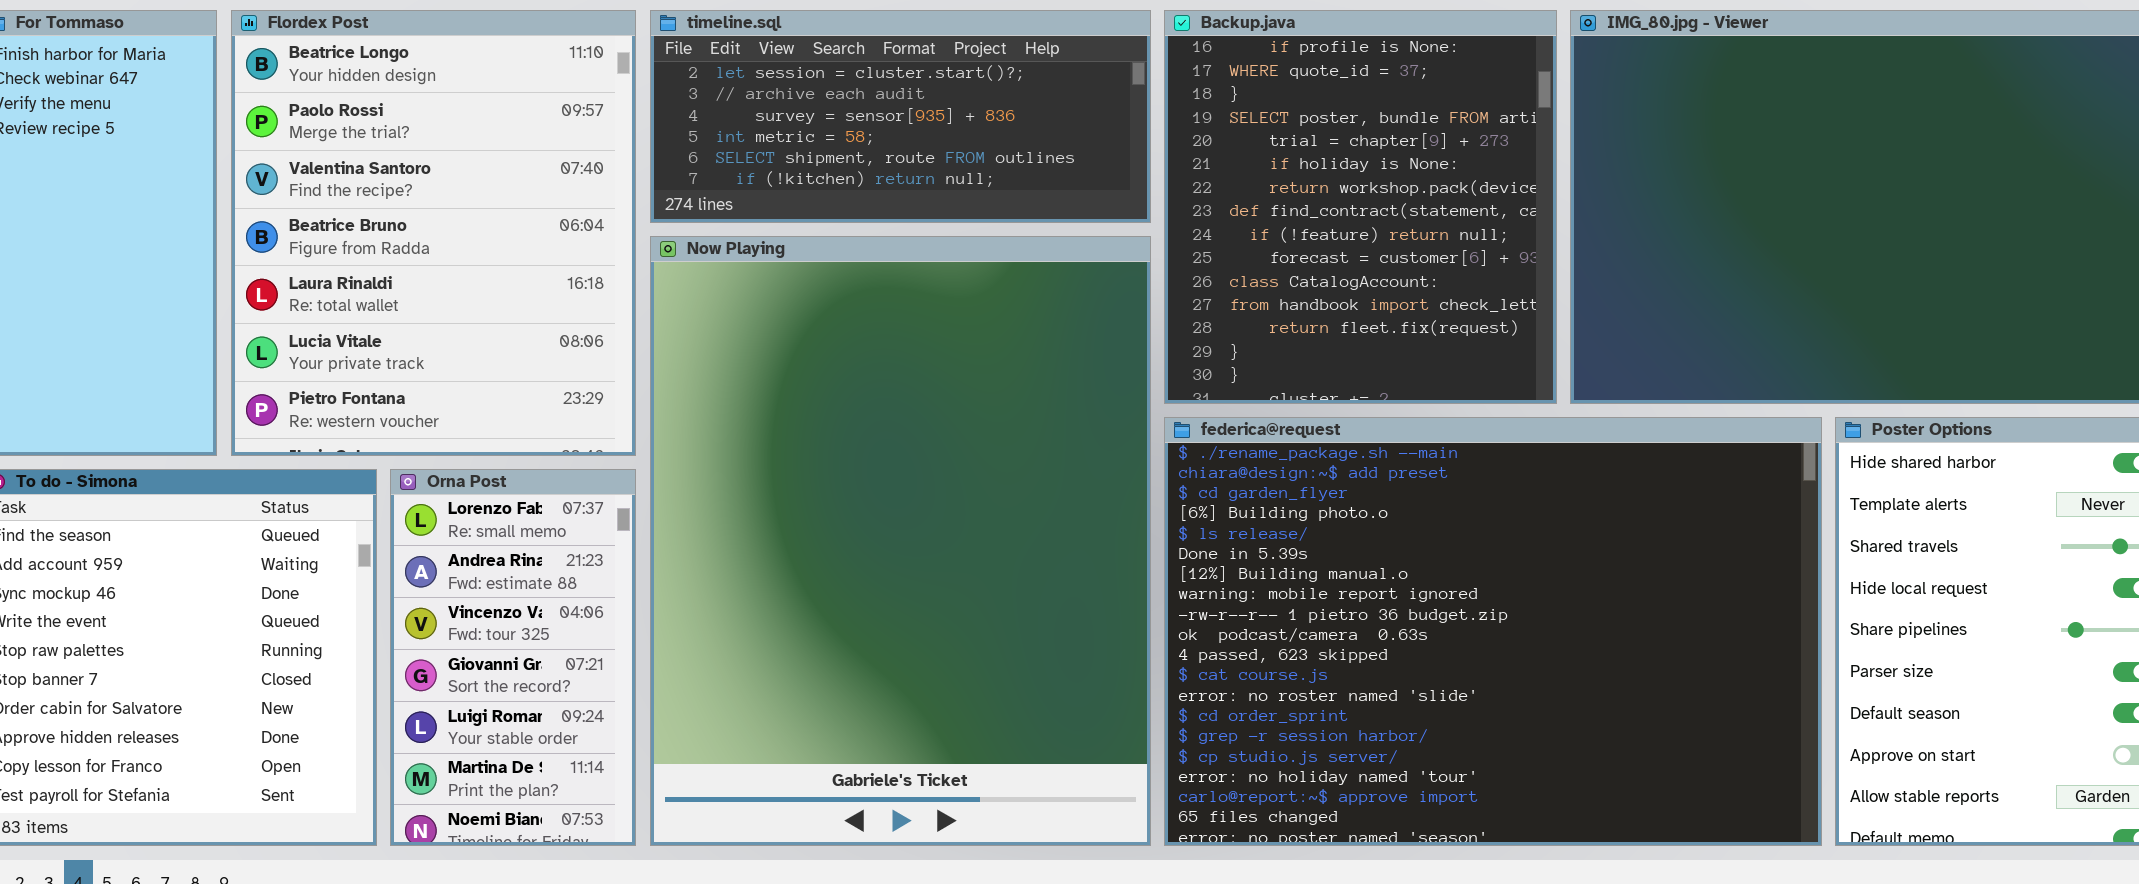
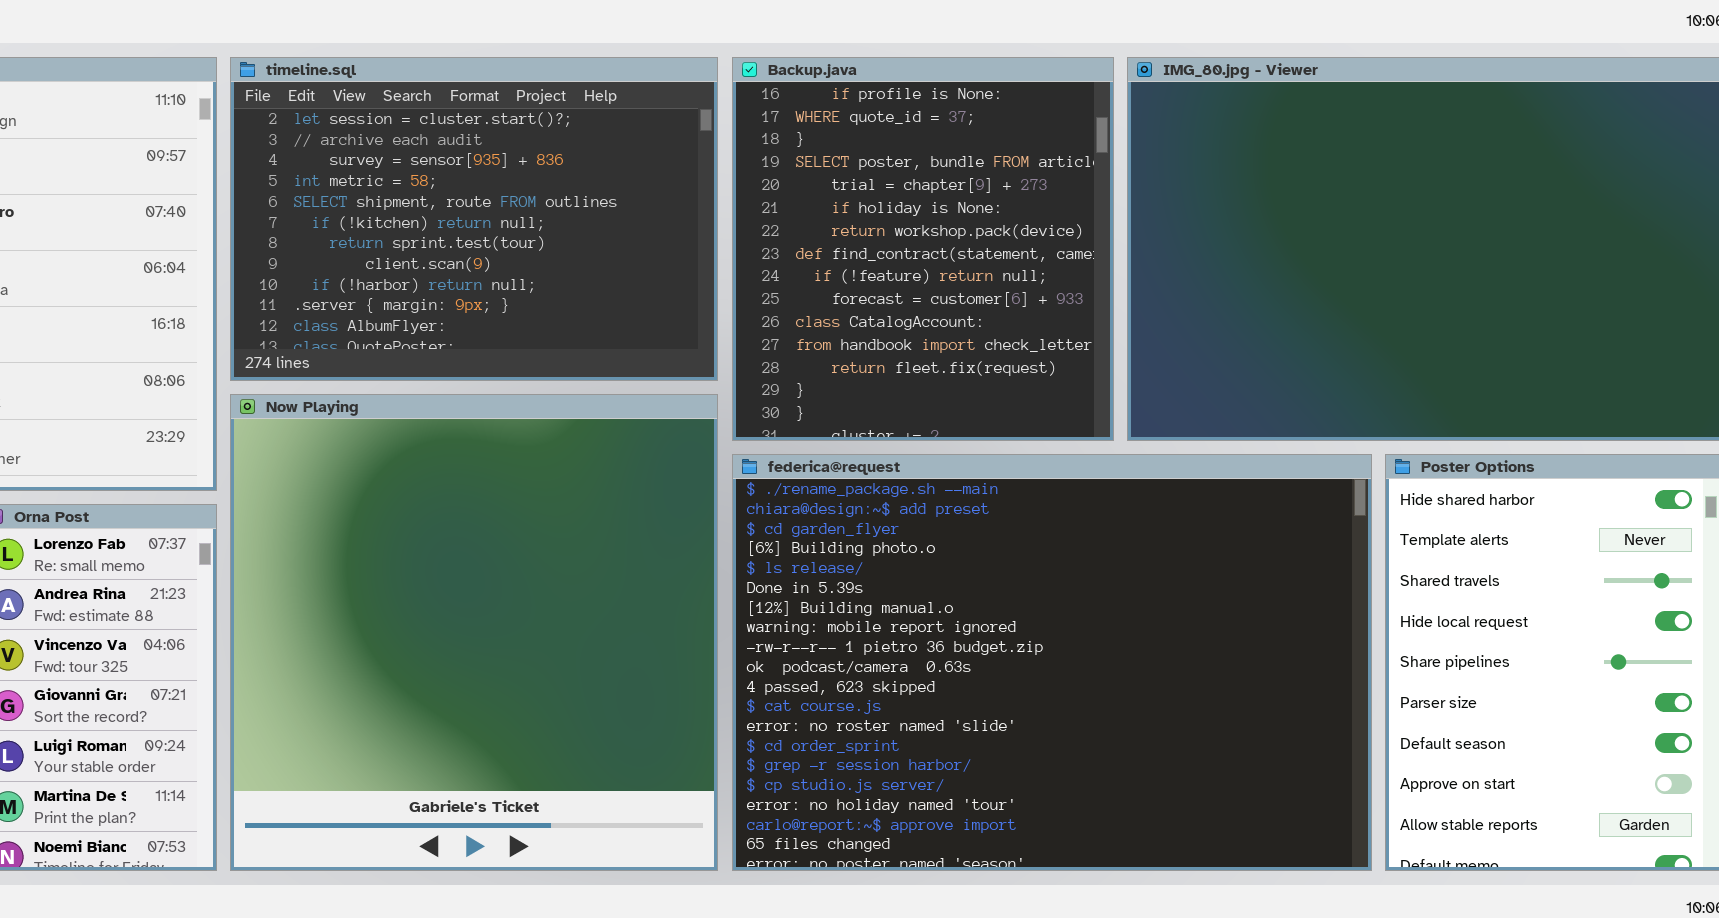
timeline.sql: [650,10,1151,223] -> [230,57,718,381], resized
Now Playing: [650,236,1151,846] -> [230,394,718,871], resized

